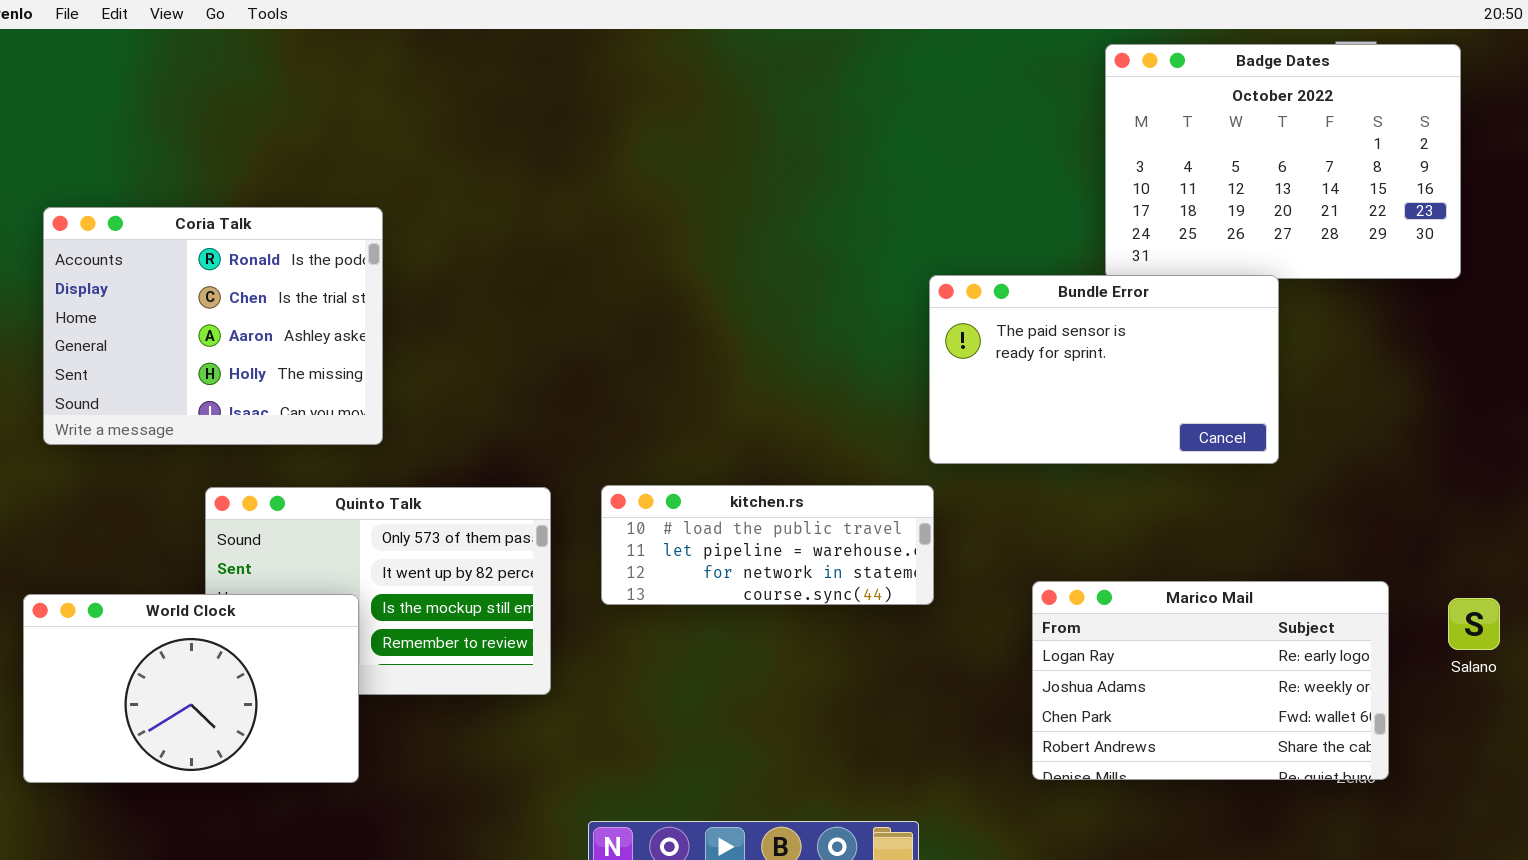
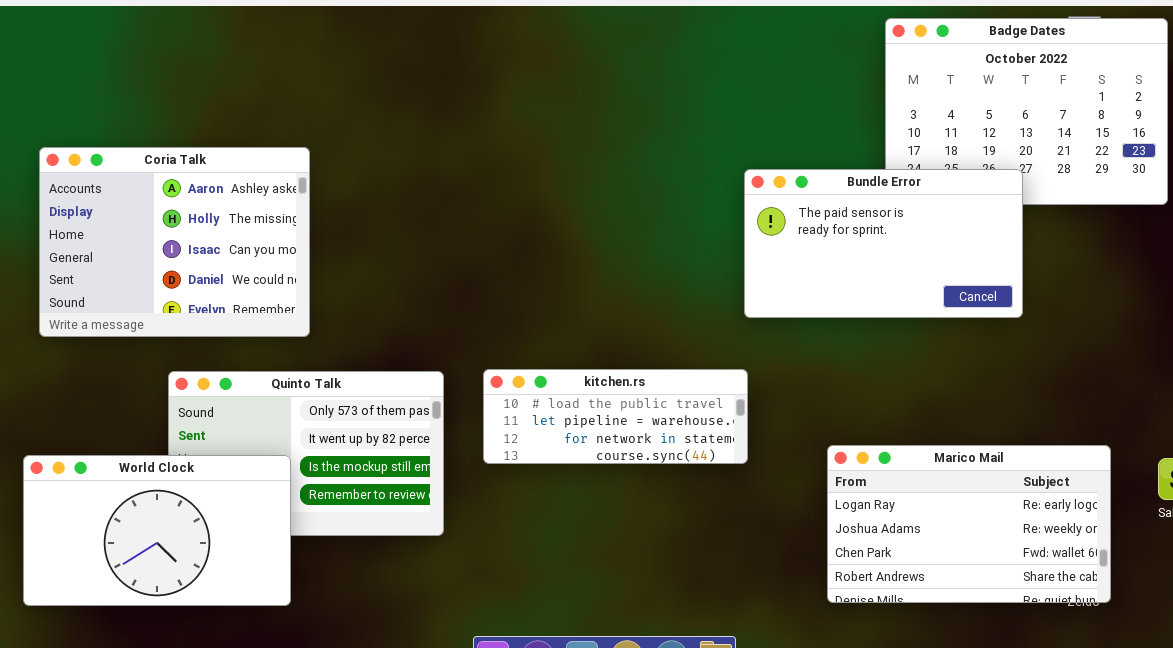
Coria Talk: [43,207,383,445] -> [39,147,310,337], scrolled down 2 rows
Bundle Error: [929,275,1279,464] -> [744,169,1023,318], moved

